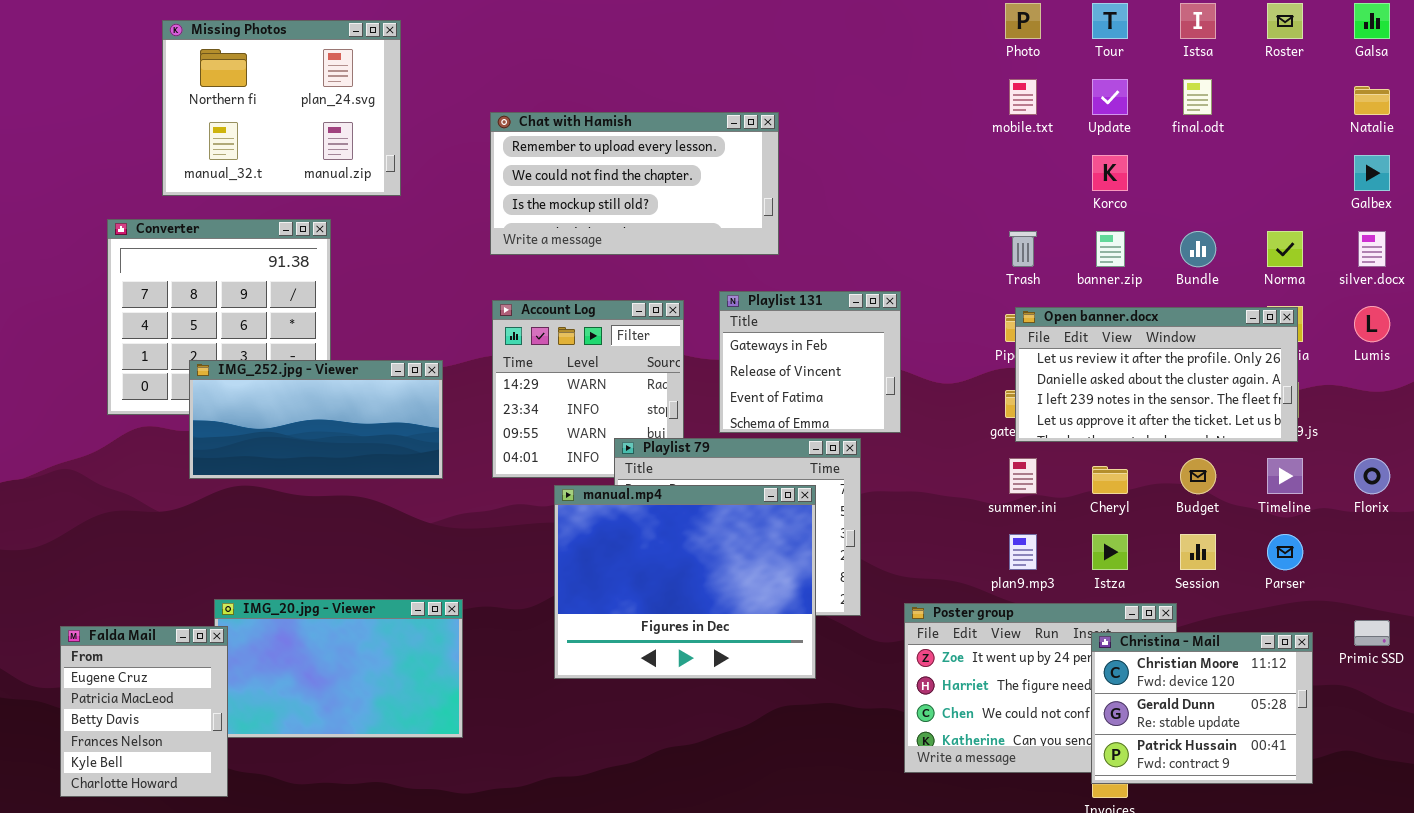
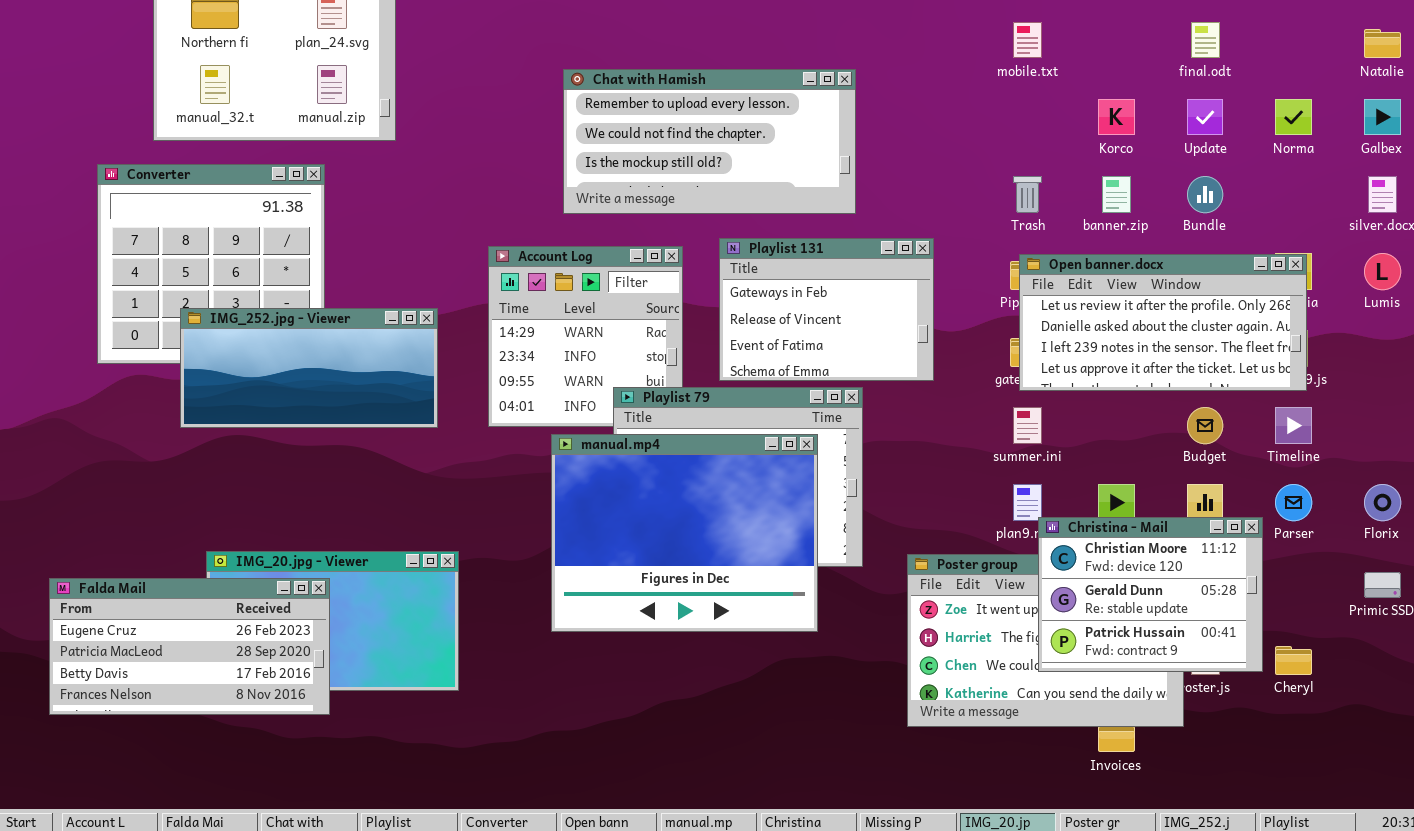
Update: [1092,79,1128,115] -> [1187,99,1223,135], moved
Chat with Hamish: [490,112,779,255] -> [563,69,856,214], moved
Norma: [1267,231,1303,267] -> [1275,99,1312,135], moved
Playlist 131: [719,291,901,433] -> [719,238,934,381], resized
Florix: [1354,458,1390,494] -> [1364,484,1401,521], moved
Cheryl: [1092,466,1128,494] -> [1275,646,1312,675], moved
Falda Mail: [60,626,228,797] -> [49,578,330,715], resized
Christina - Mail: [1091,632,1313,784] -> [1038,517,1263,672], moved

